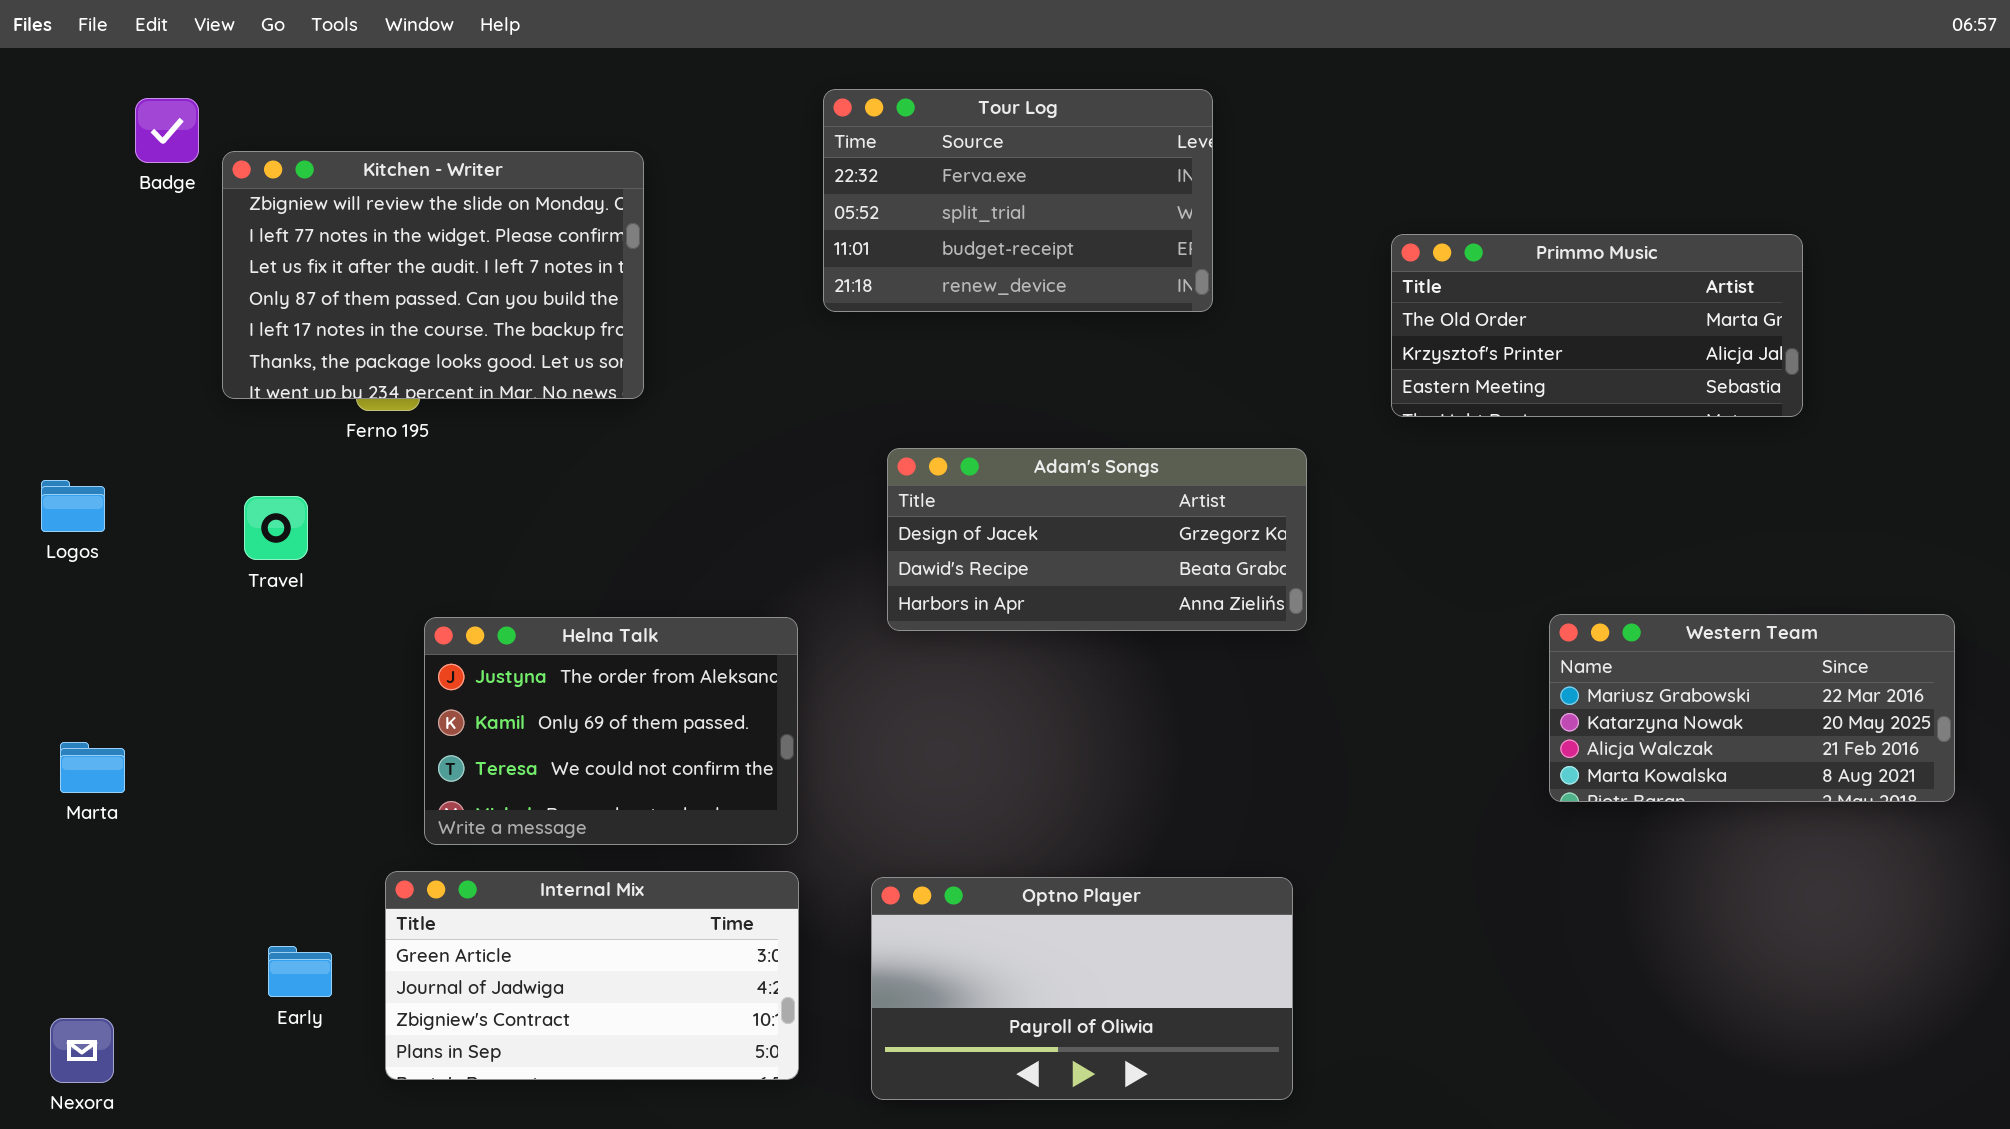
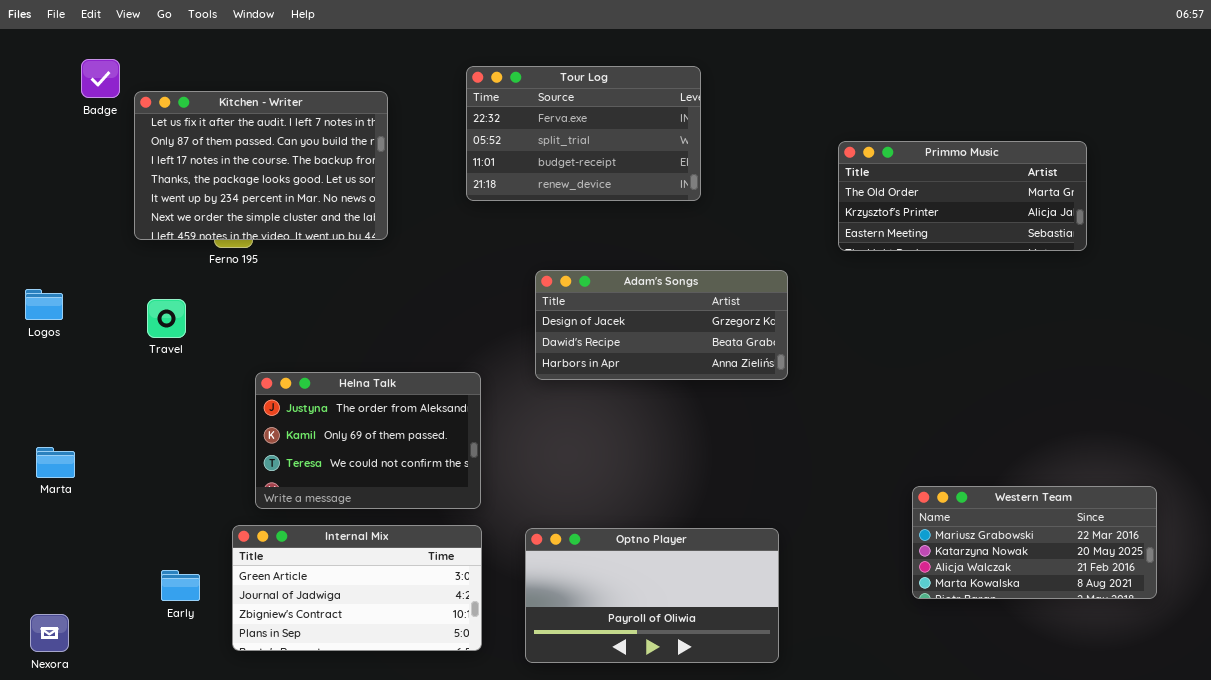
Tour Log: [823,89,1213,312] -> [466,66,701,201], moved
Kitchen - Writer: [222,151,644,399] -> [134,91,388,240], scrolled down 2 rows
Western Team: [1549,614,1955,802] -> [912,486,1157,599], moved

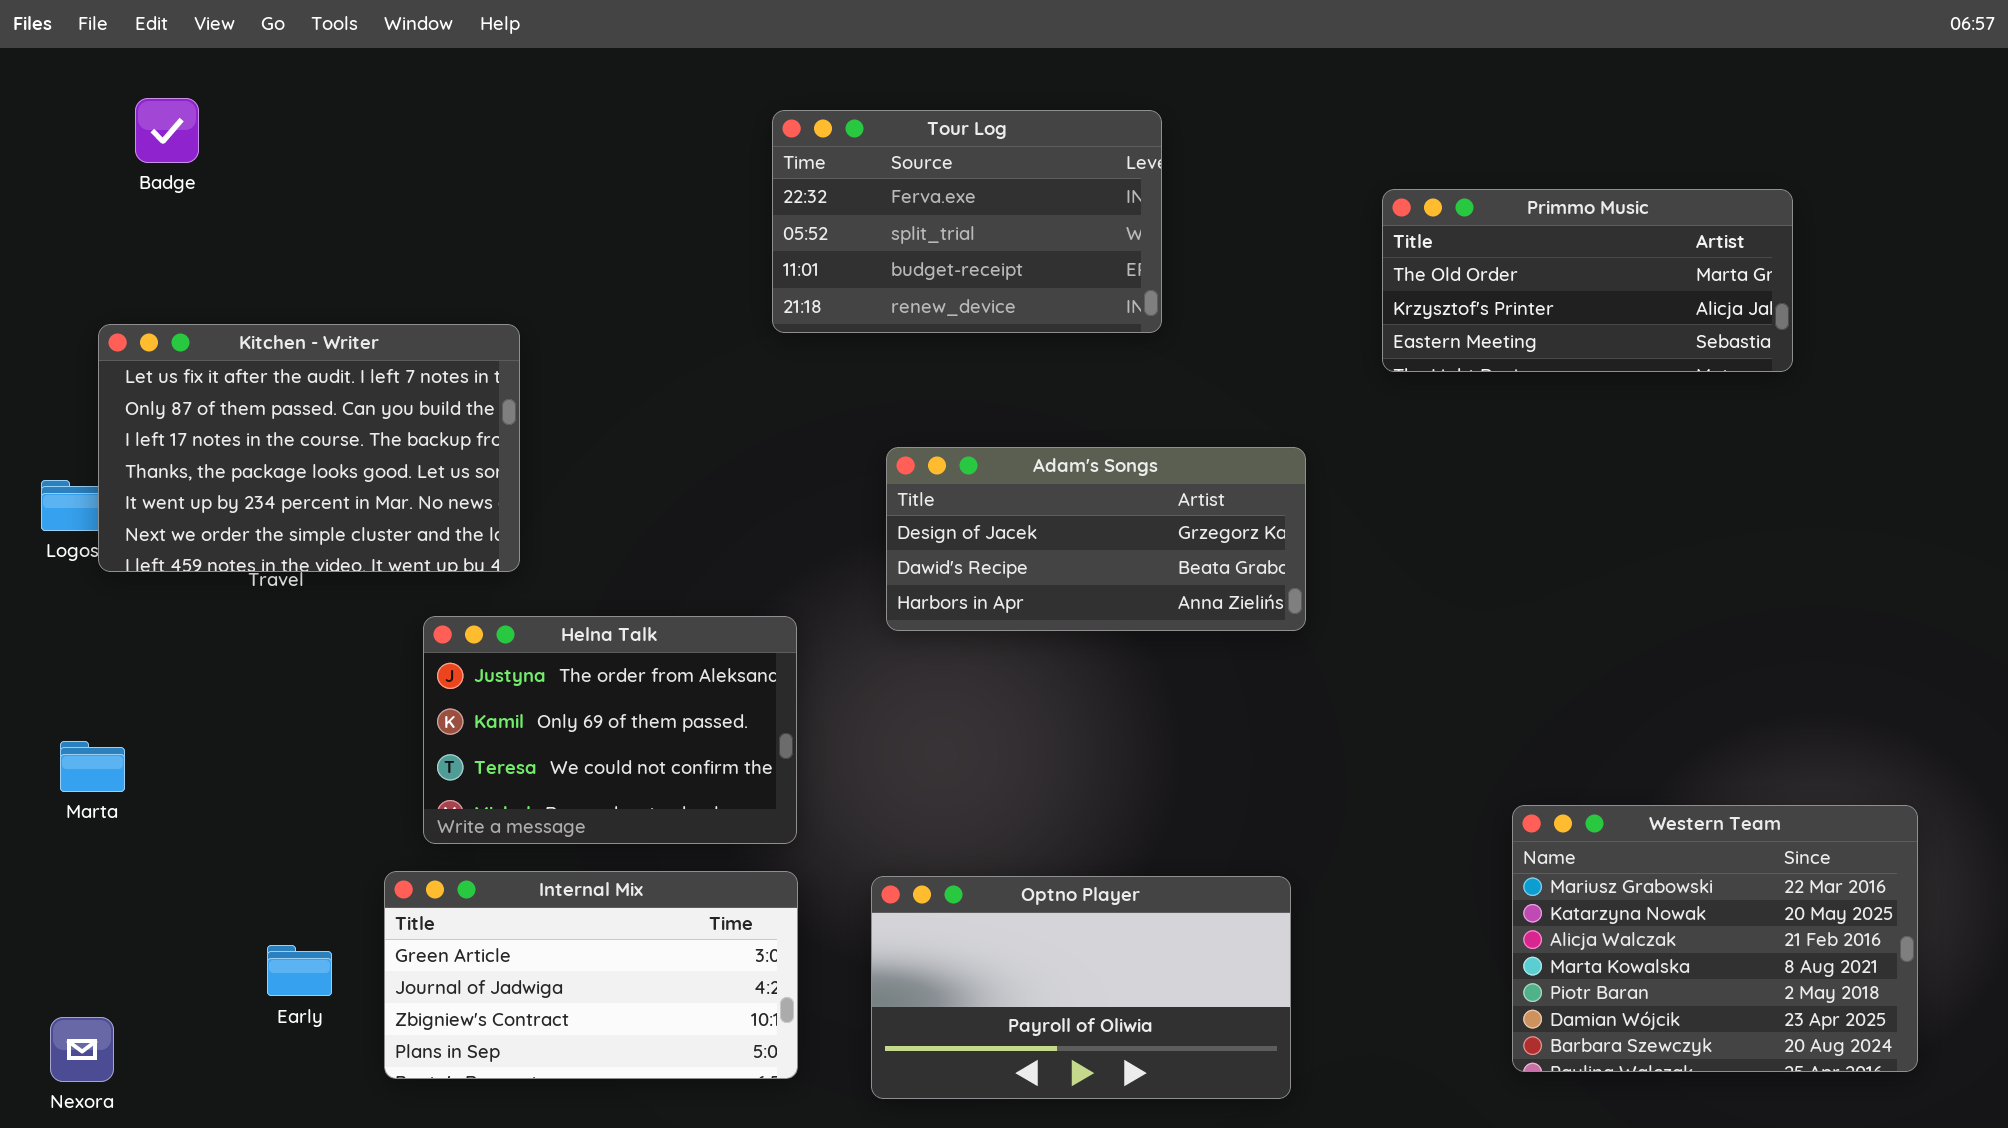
Kitchen - Writer: [134,91,388,240] -> [98,324,520,572], moved
Primmo Music: [838,141,1087,251] -> [1382,189,1793,372], moved
Western Team: [912,486,1157,599] -> [1512,805,1918,1072], resized

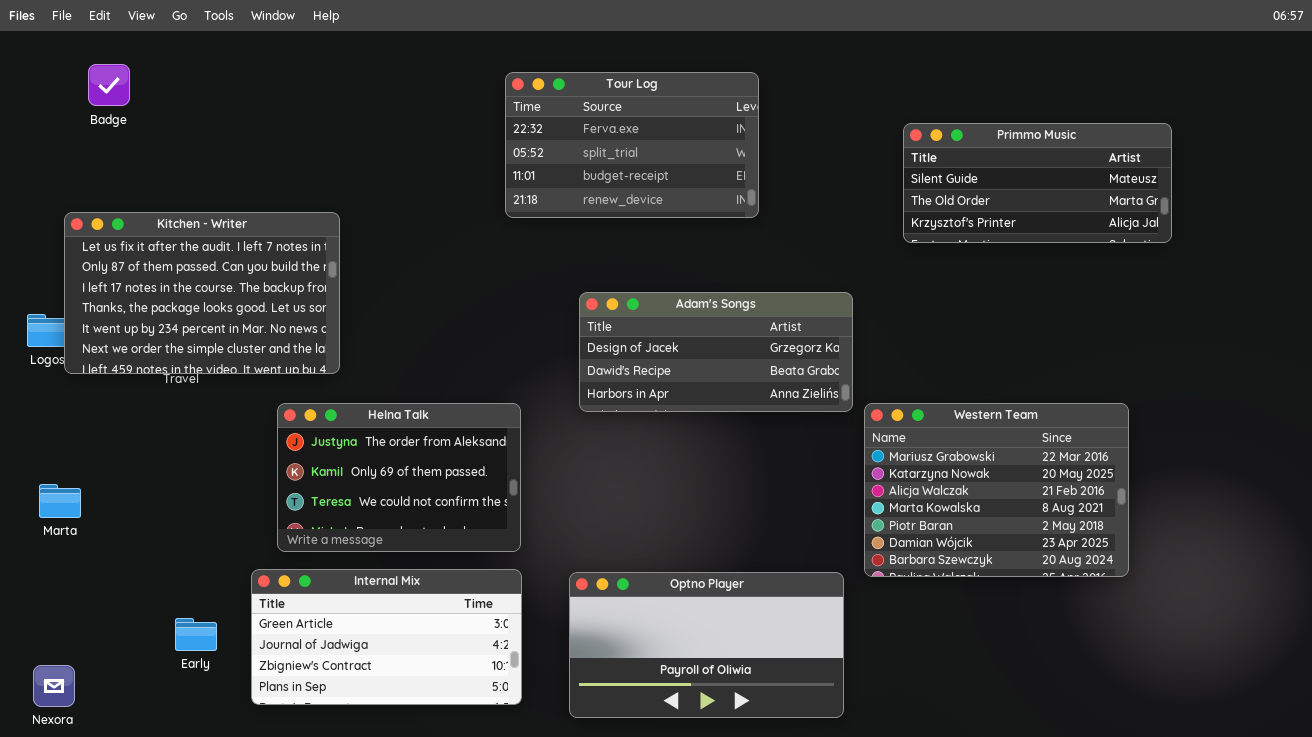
Primmo Music: [1382,189,1793,372] -> [903,123,1172,243], scrolled up 1 row
Western Team: [1512,805,1918,1072] -> [864,403,1129,577], moved

